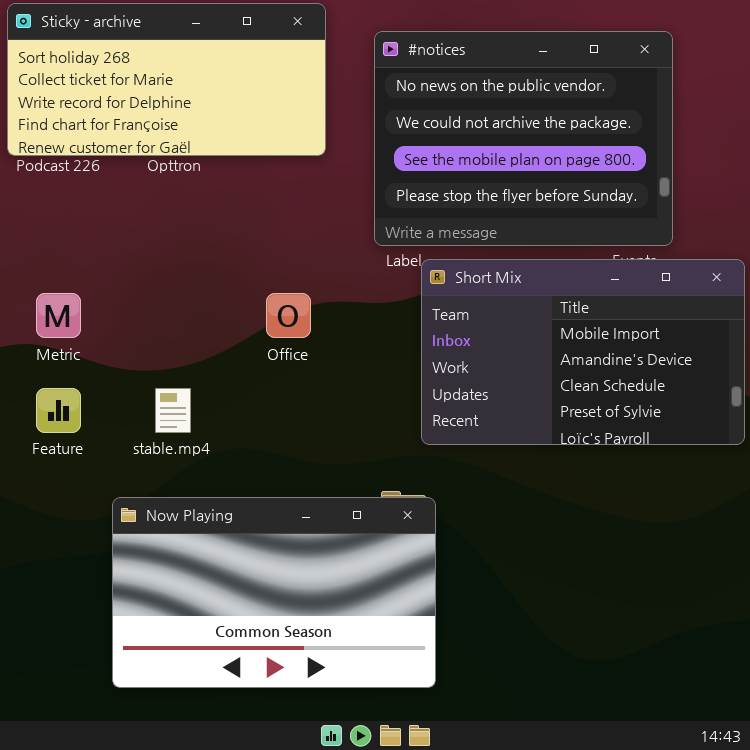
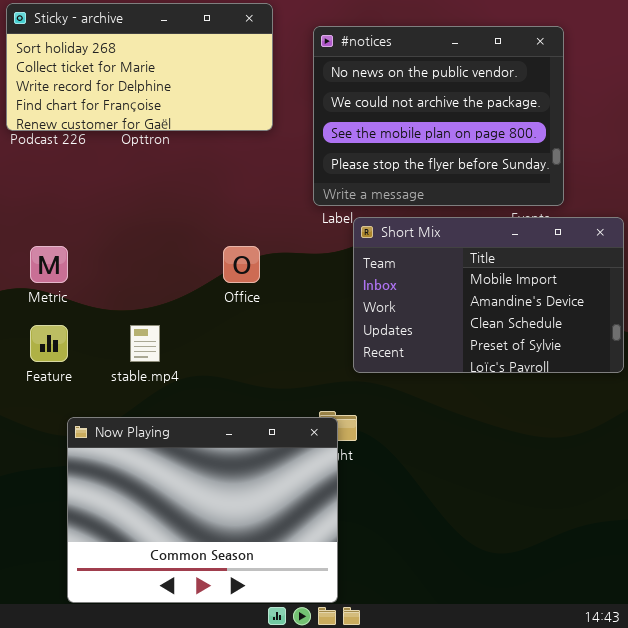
Now Playing: [112,497,436,688] -> [67,417,338,603], moved, resized

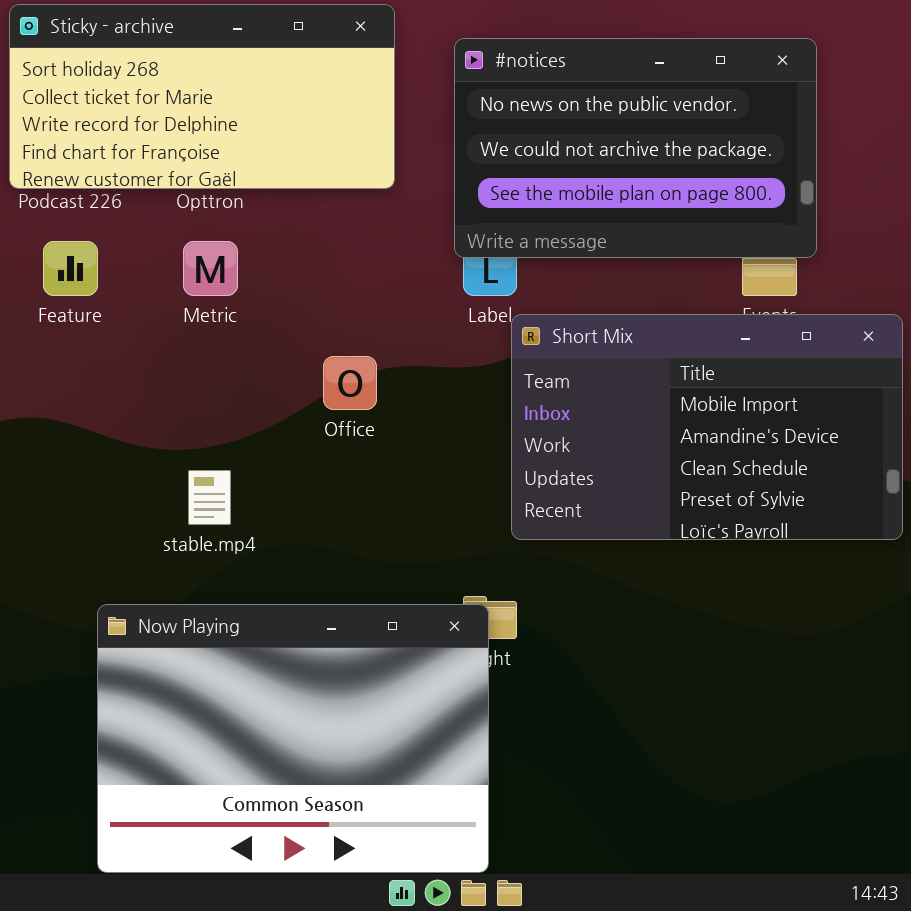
#notices: [313,26,564,206] -> [454,38,817,258], resized
Metric: [30,246,68,283] -> [183,241,238,296], moved
Feature: [30,325,68,362] -> [43,241,98,296], moved

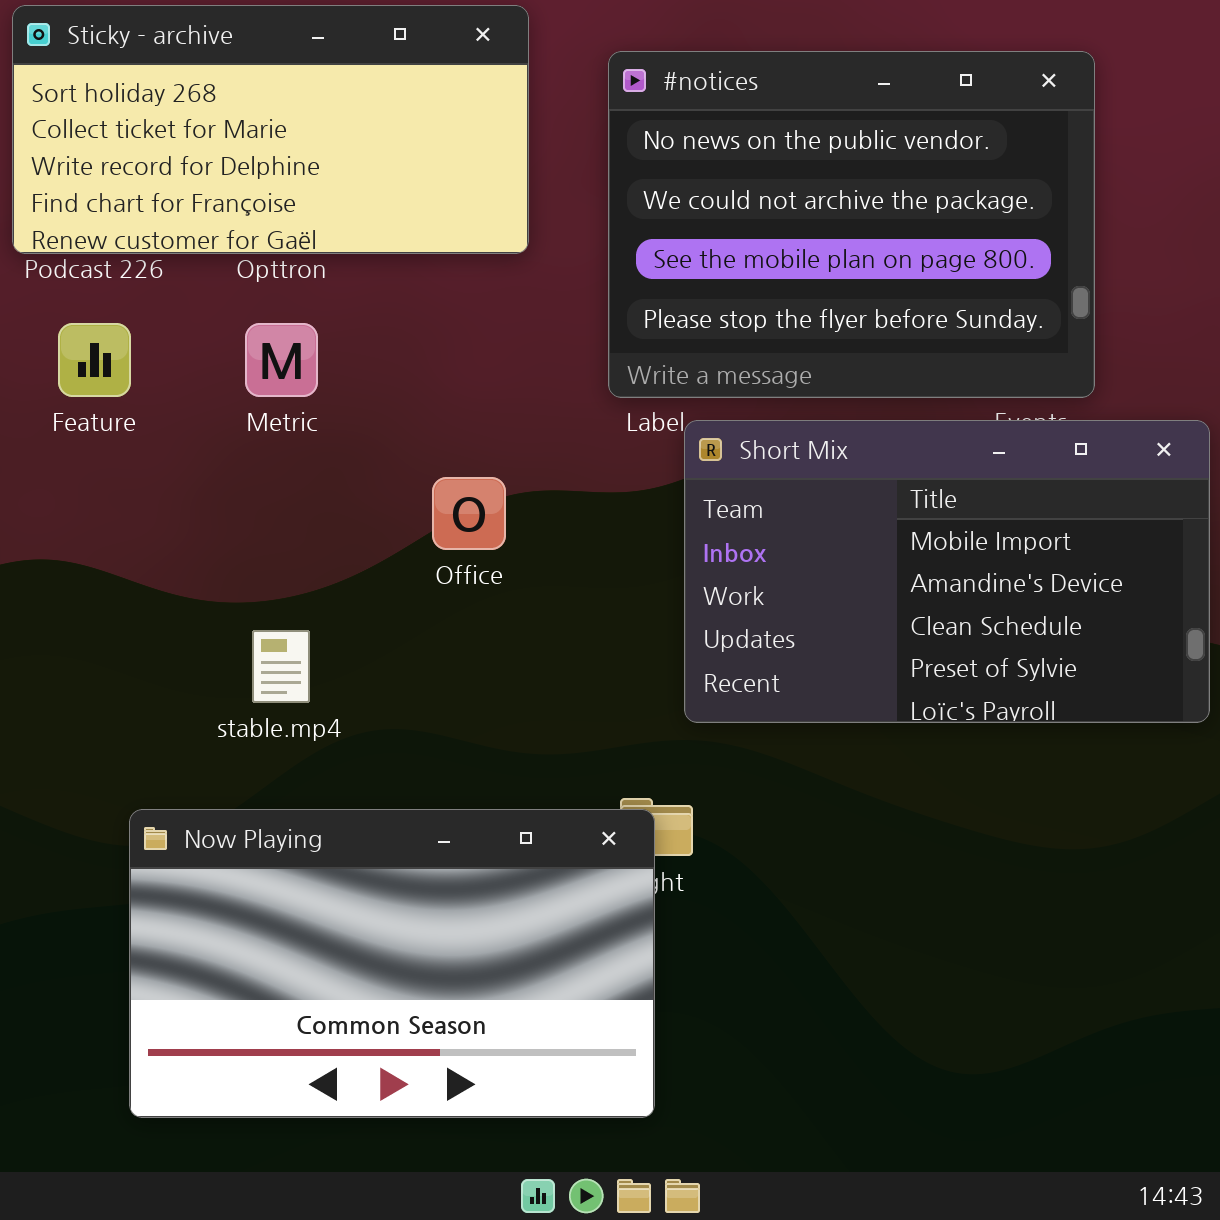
#notices: [454,38,817,258] -> [608,51,1095,398], resized
Now Playing: [97,604,489,873] -> [129,809,655,1118], resized

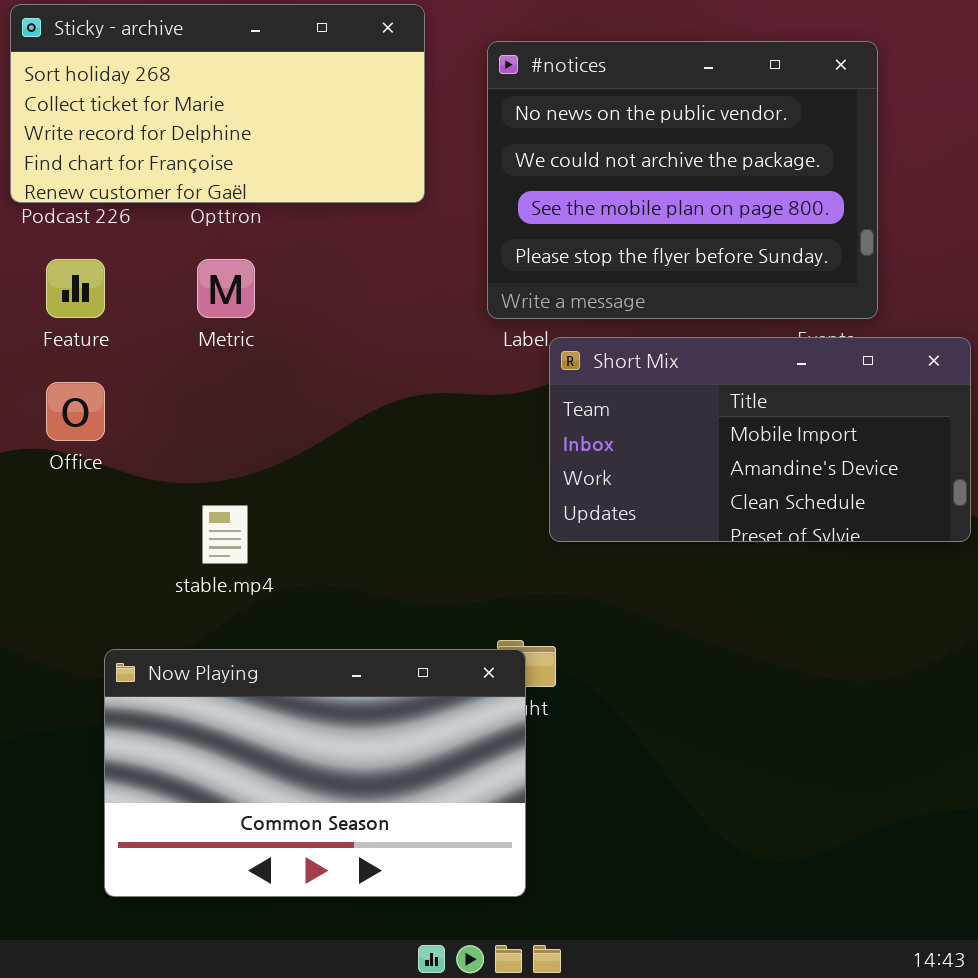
Short Mix: [684,420,1210,723] -> [549,337,971,542], resized
Office: [432,477,506,550] -> [46,382,105,441], moved

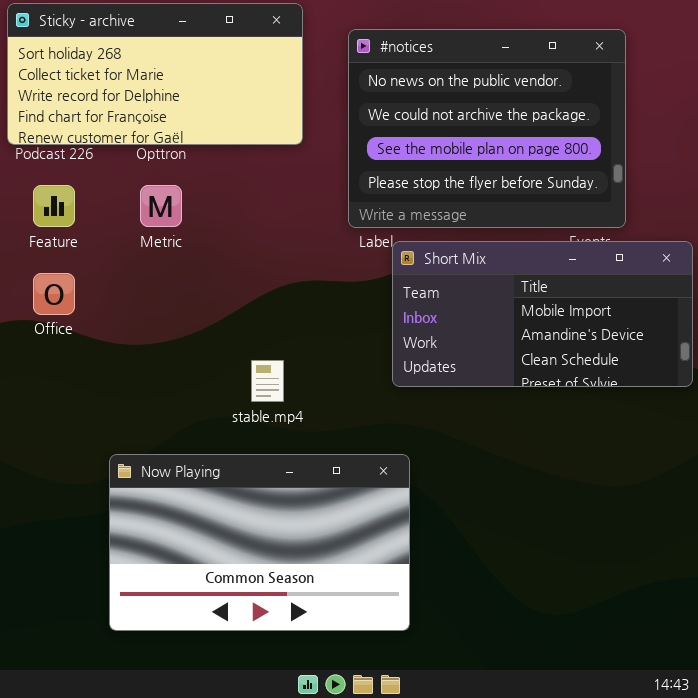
stable.mp4: [202,505,248,564] -> [251,360,284,402], moved
Now Playing: [104,649,526,897] -> [109,454,410,631], moved

